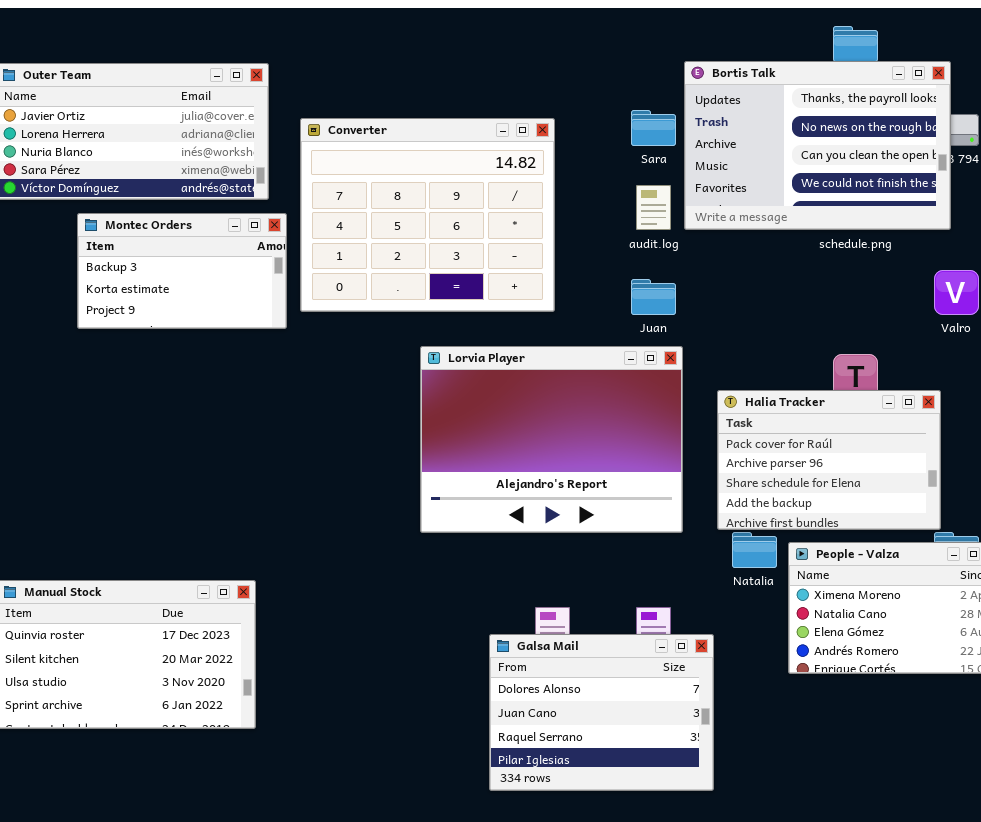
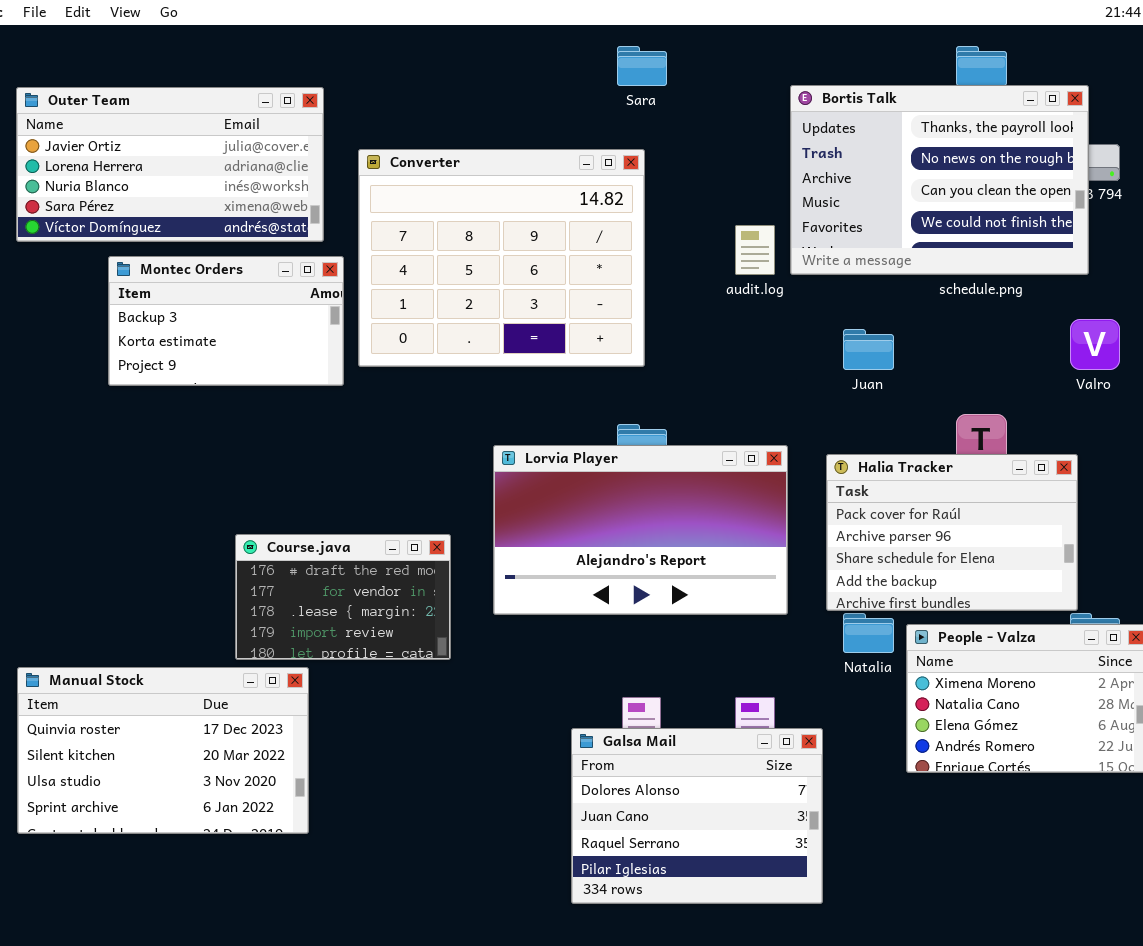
Sara: [631,110,676,146] -> [617,46,667,86], moved
Juan: [631,279,676,315] -> [843,329,894,370], moved
Lorvia Player: [420,346,683,533] -> [493,445,788,615], resized
Course.java: none -> [235,534,451,660], opened

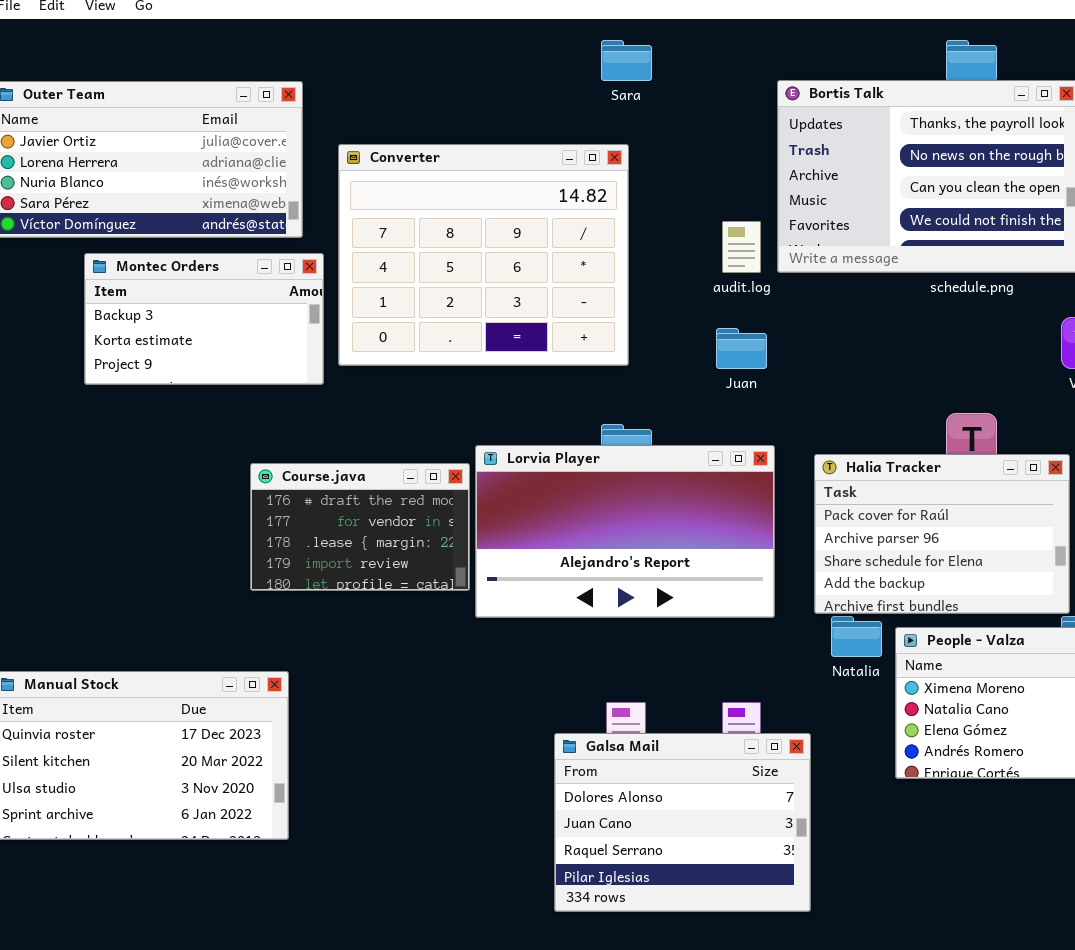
Juan: [843,329,894,370] -> [716,328,767,369], moved
Course.java: [235,534,451,660] -> [250,463,470,591], moved

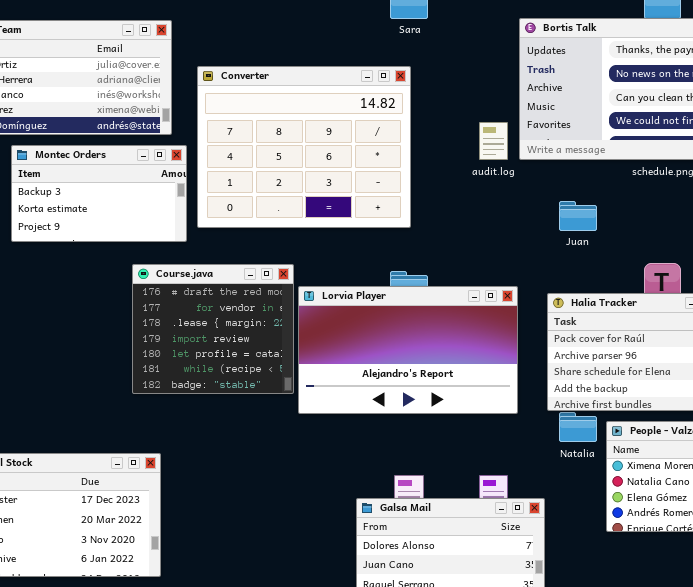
Juan: [716,328,767,369] -> [559,201,597,231], moved
Course.java: [250,463,470,591] -> [132,264,294,394], resized

